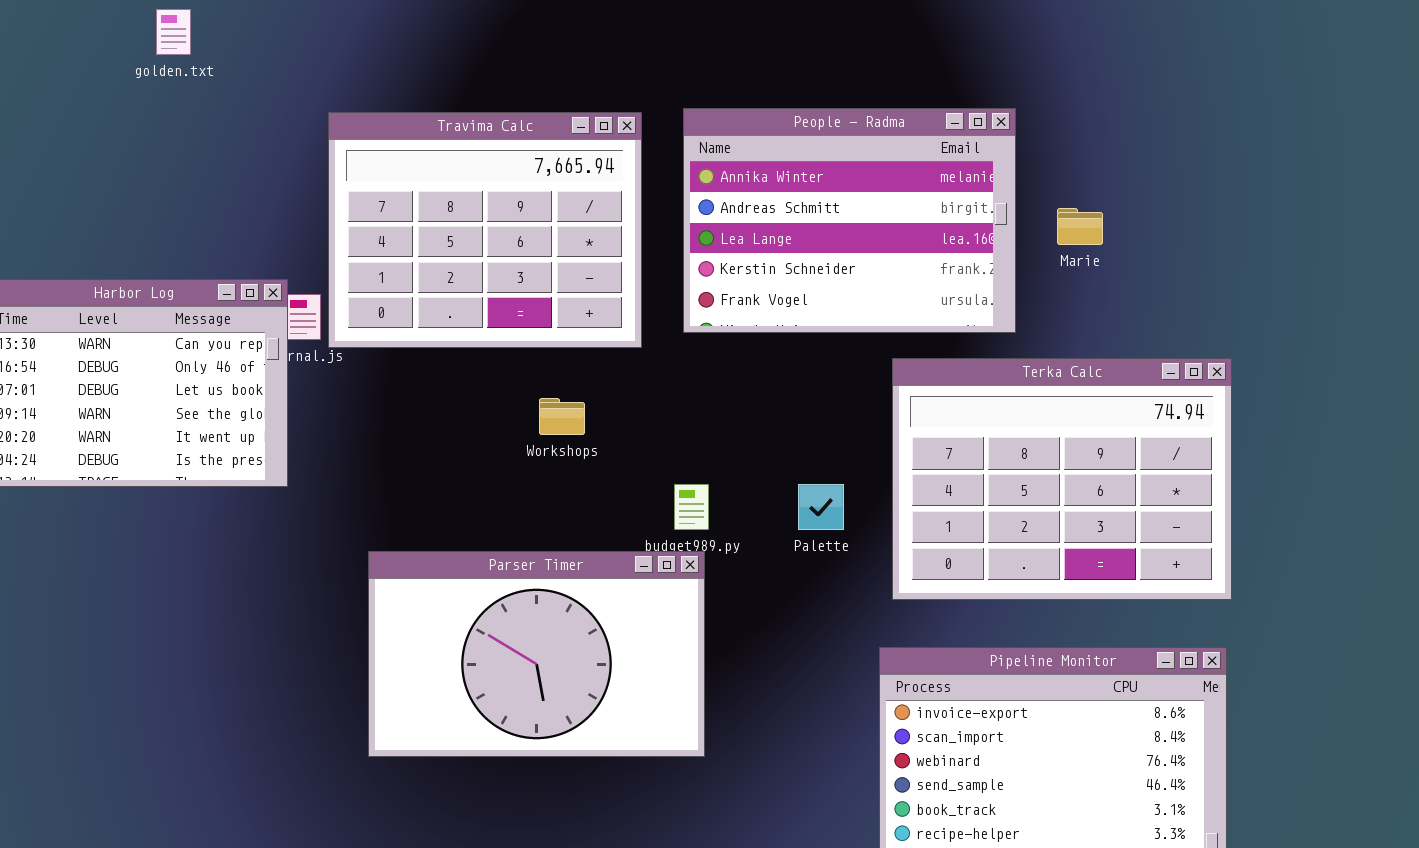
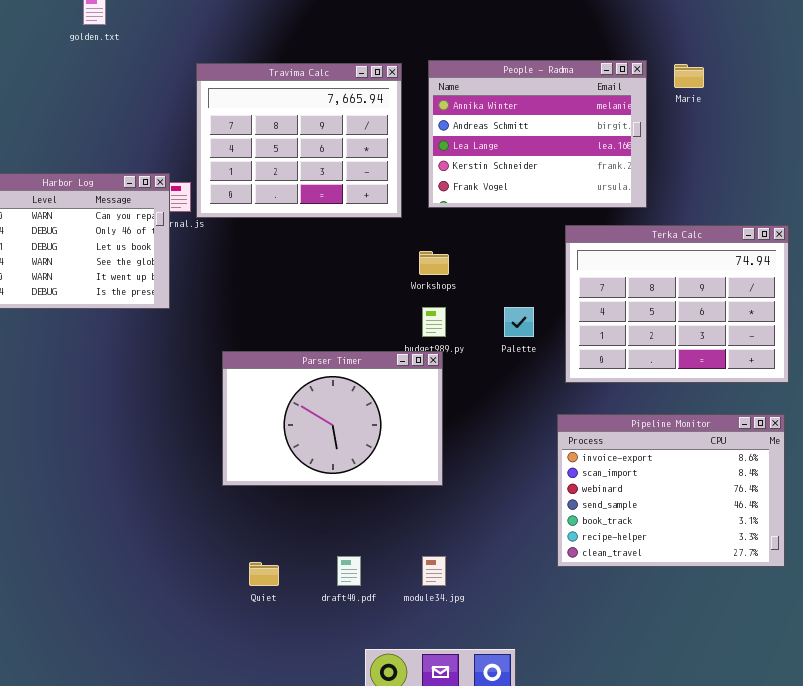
Marie: [1057,208,1103,245] -> [674,64,704,88], moved
Workshops: [539,398,585,435] -> [419,251,449,275], moved

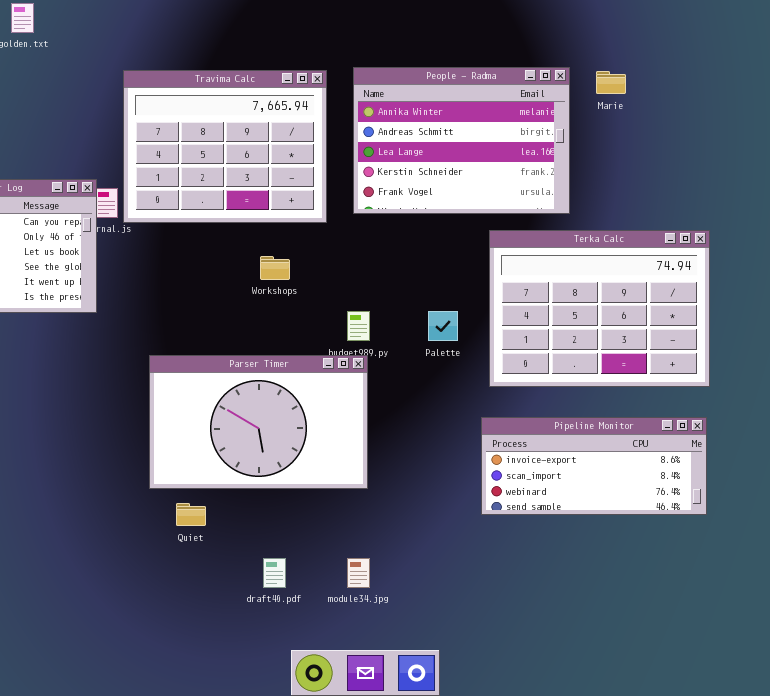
Workshops: [419,251,449,275] -> [260,256,290,280], moved
Pipeline Monitor: [557,414,785,567] -> [481,417,707,515], resized
Quiet: [249,562,279,586] -> [176,503,206,526], moved

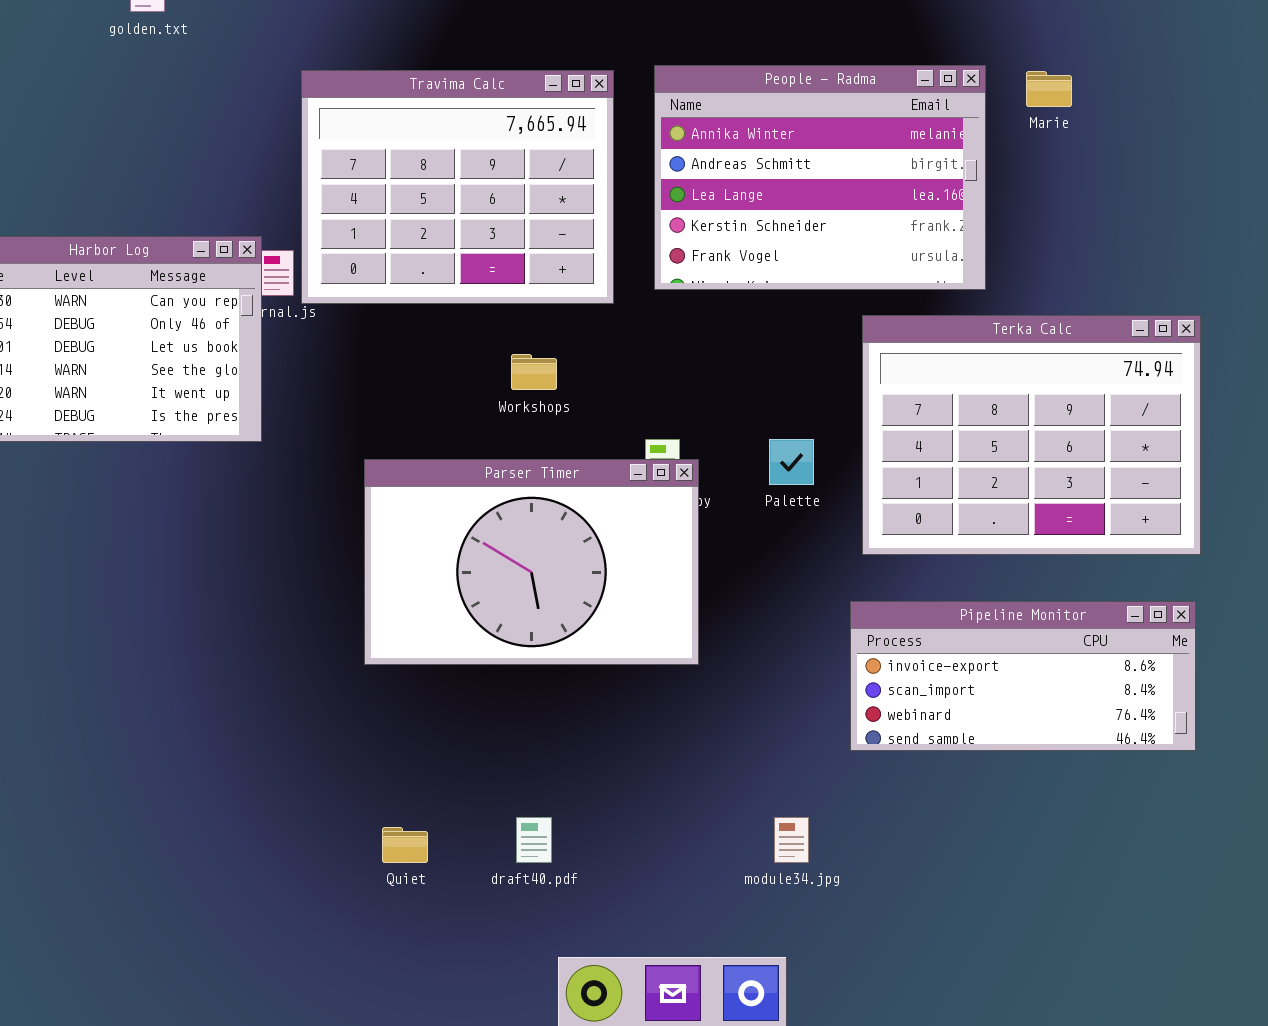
Parser Timer: [149,355,368,489] -> [364,459,699,665], moved
Quiet: [176,503,206,526] -> [382,827,428,863], moved
module34.jpg: [347,558,370,588] -> [774,817,809,863], moved

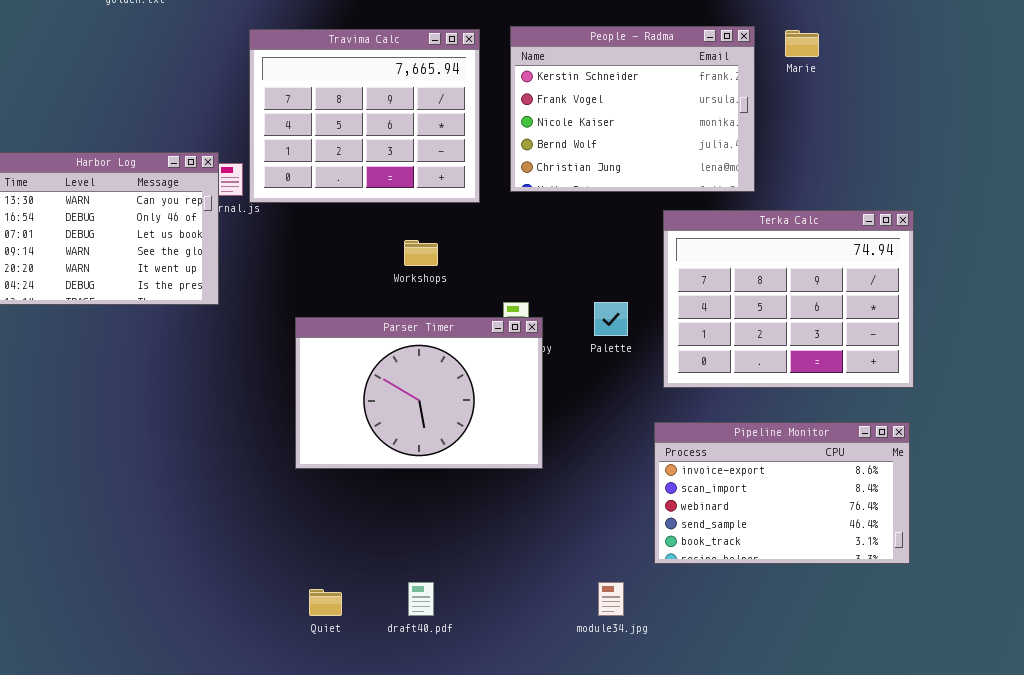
People - Radma: [654,65,986,290] -> [510,26,755,192], scrolled down 3 rows
Pipeline Monitor: [850,601,1196,751] -> [654,422,910,564], resized

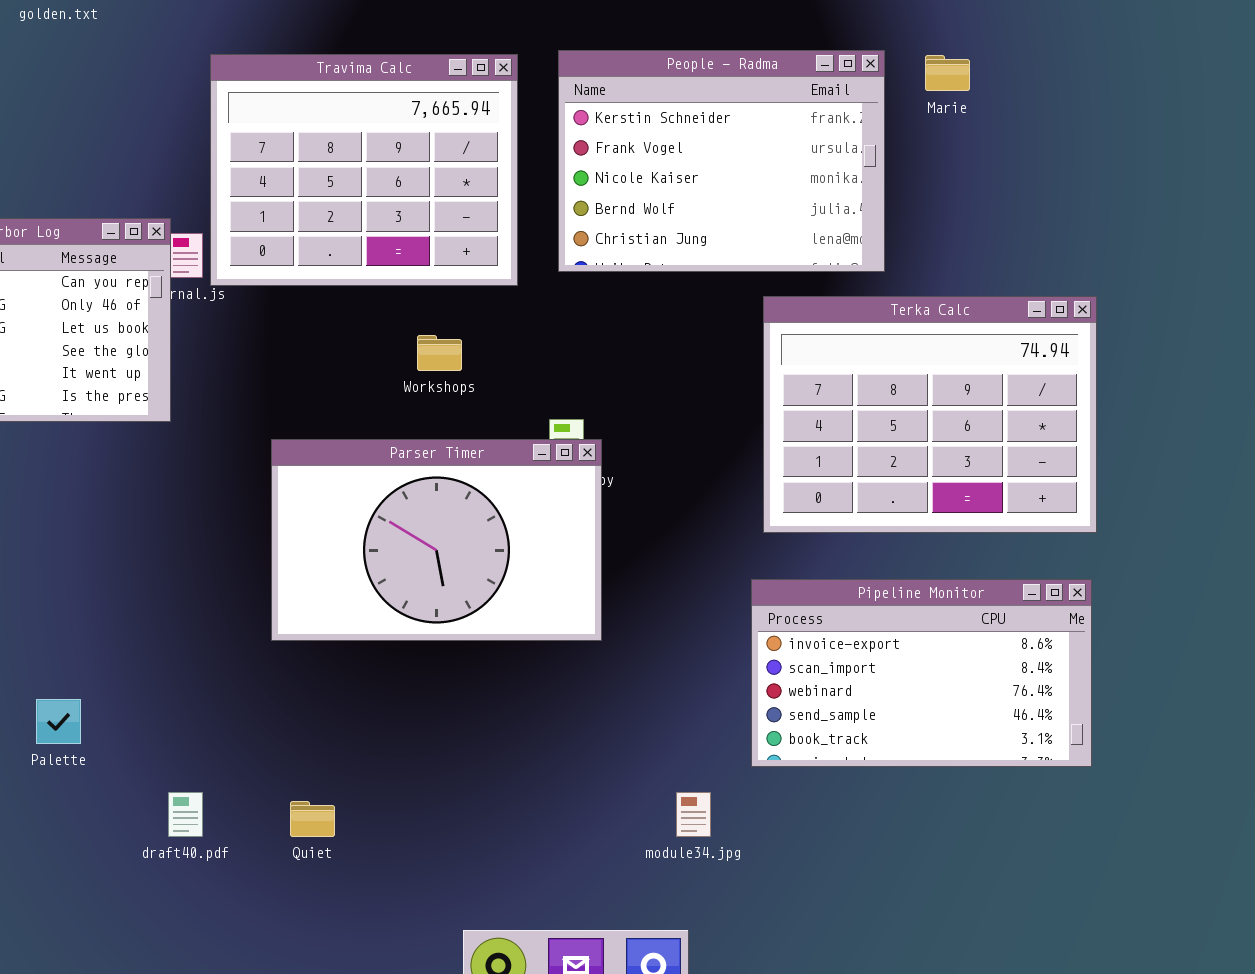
Palette: [594,302,628,336] -> [36,699,81,744], moved
draft40.pdf: [408,582,434,616] -> [168,792,203,837], moved

